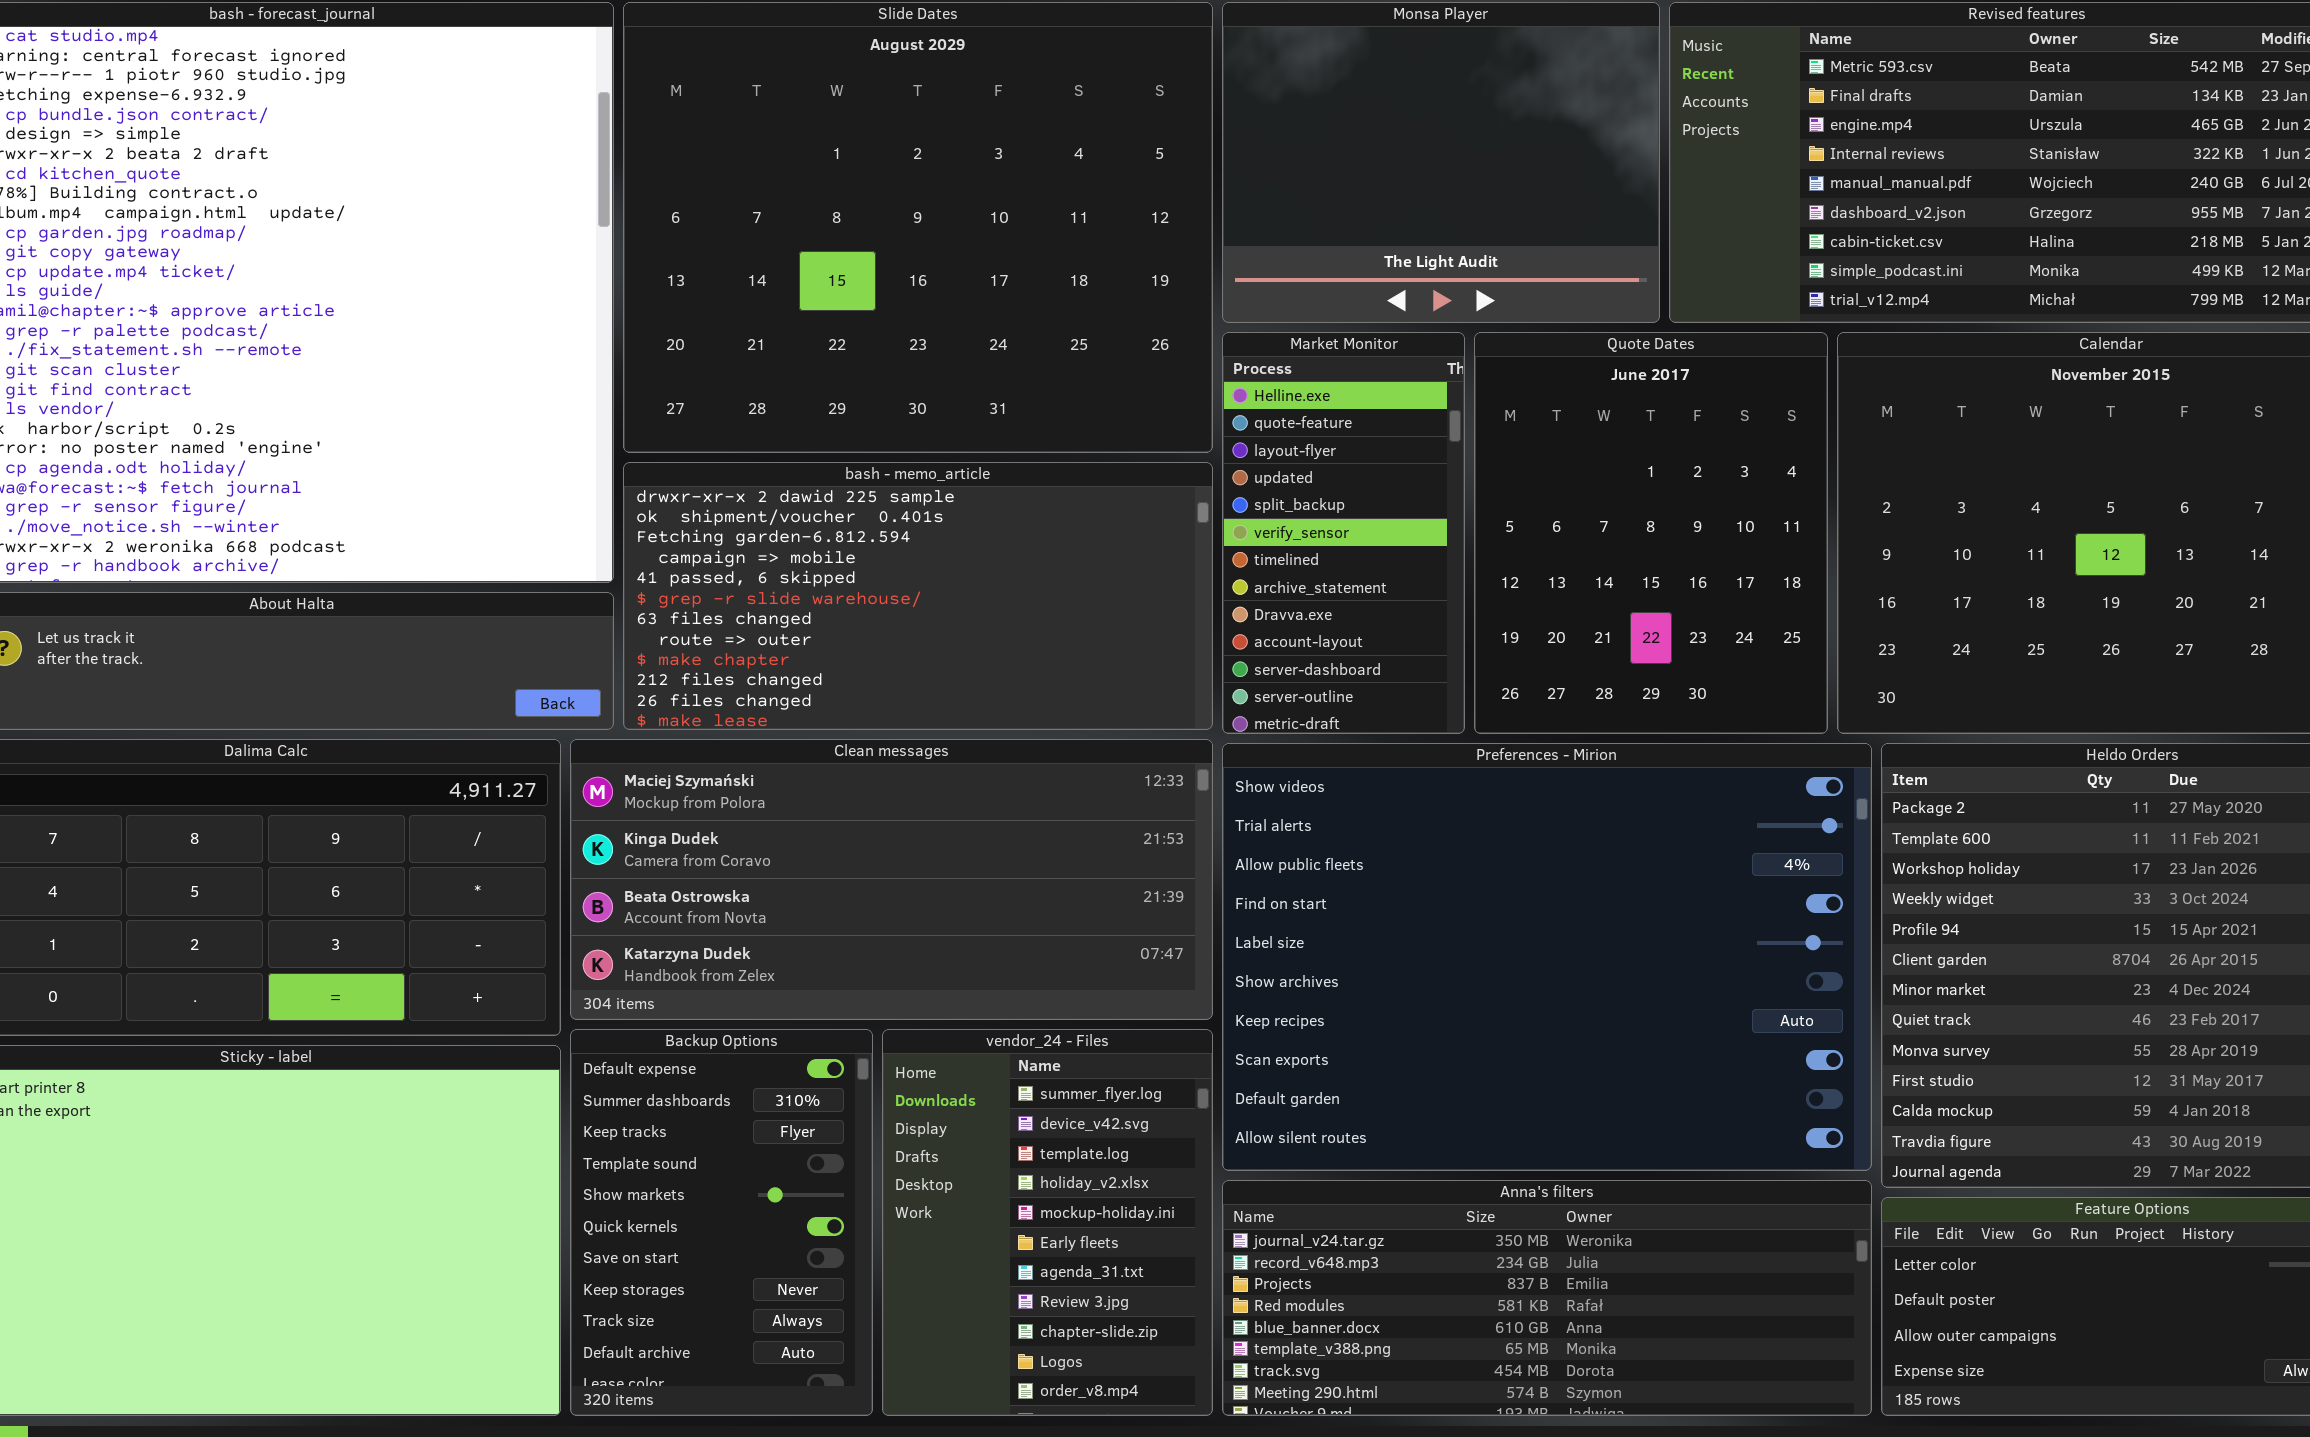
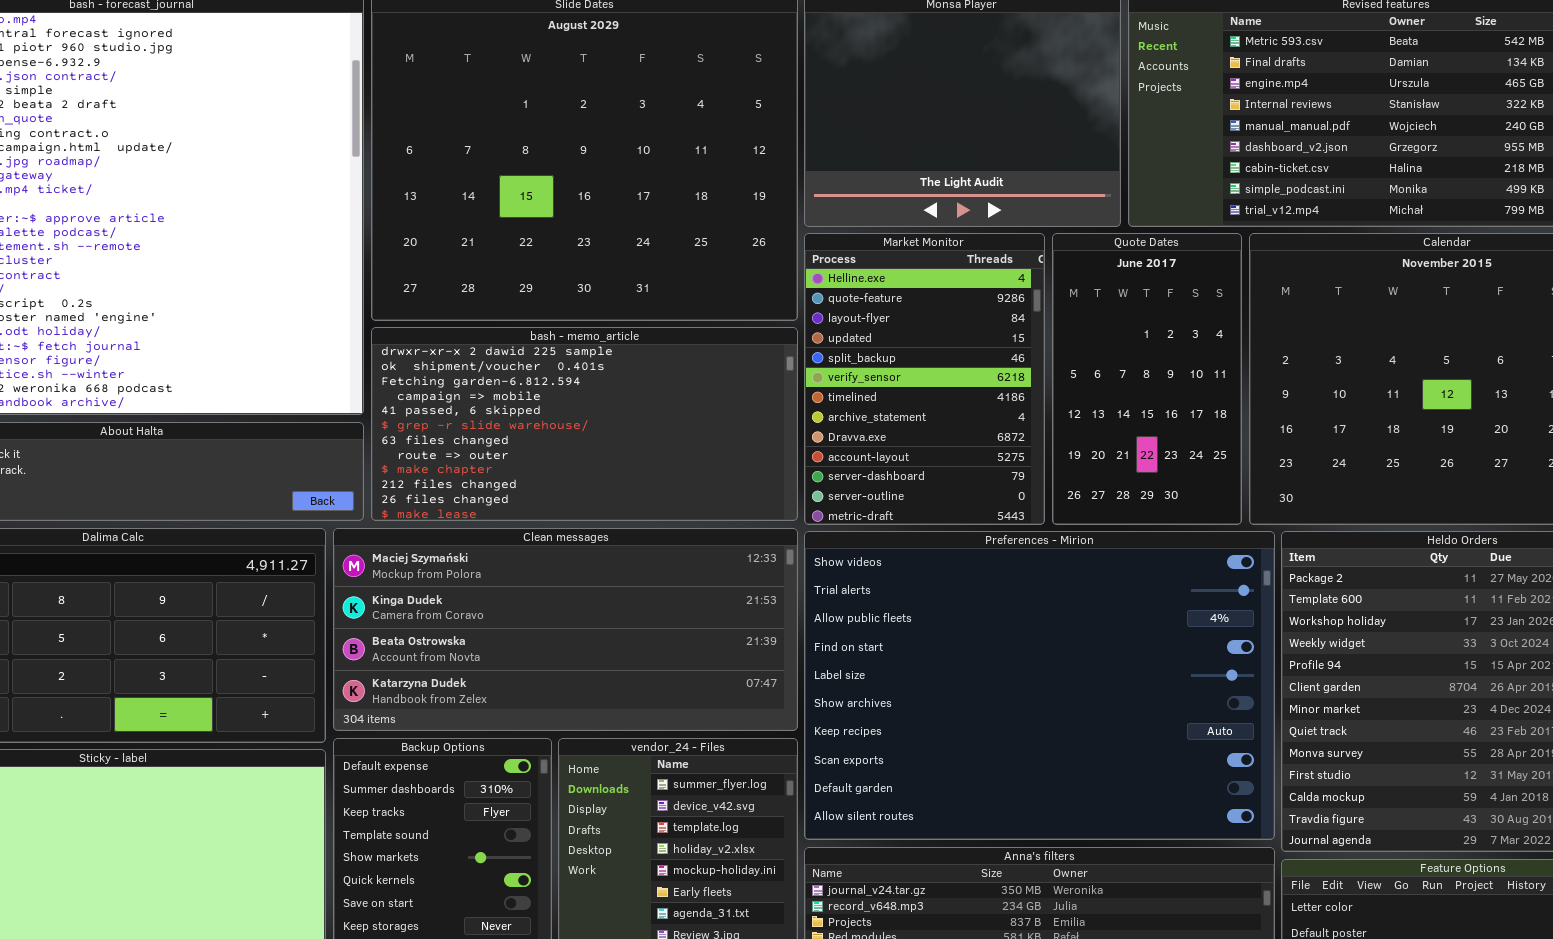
Market Monitor: [1222,332,1465,734] -> [804,233,1045,525], resized
Quote Dates: [1474,332,1828,734] -> [1052,233,1242,525], resized

